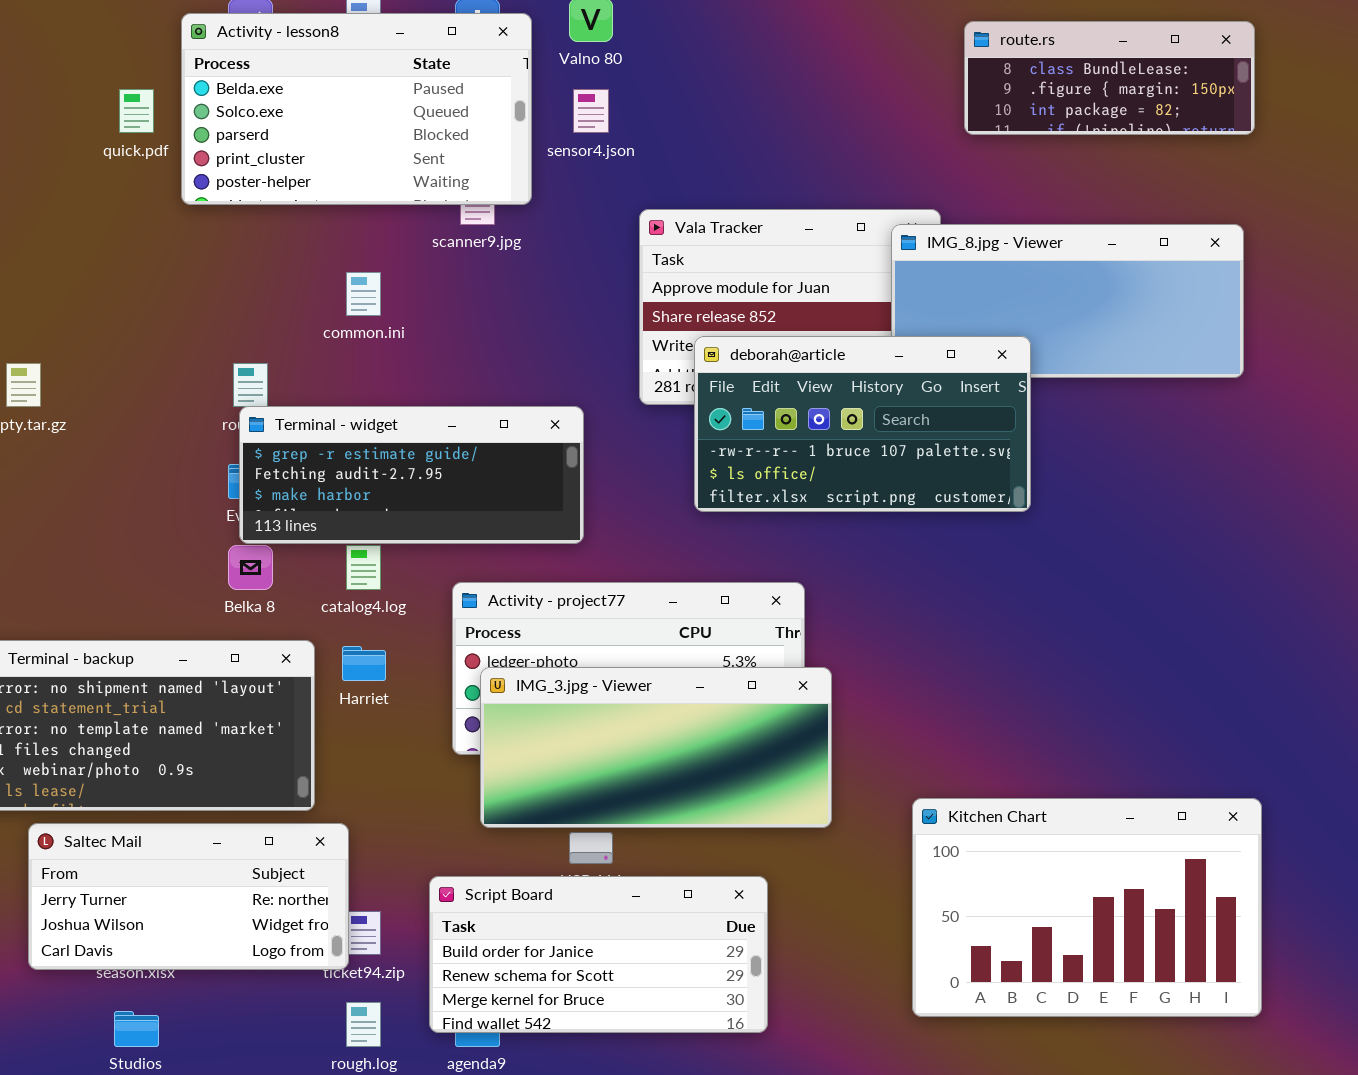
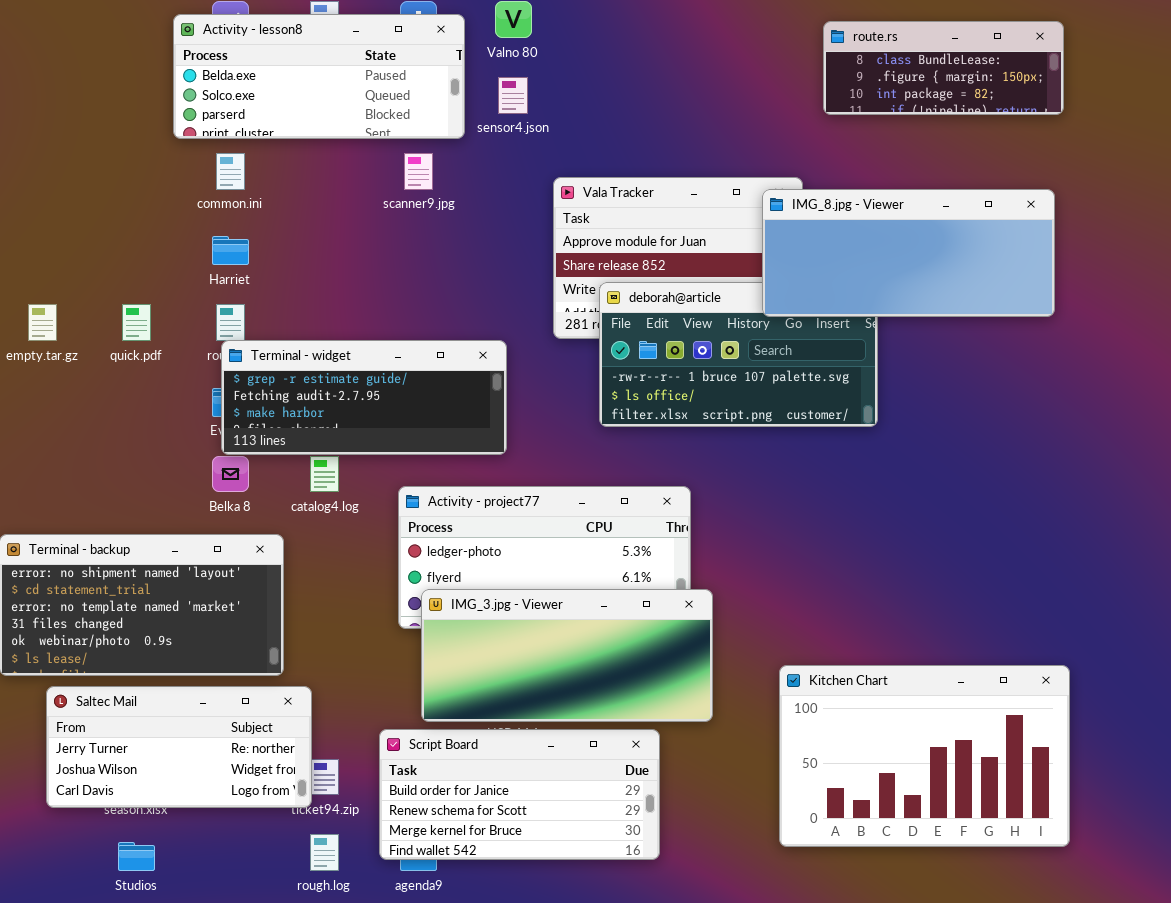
Activity - lesson8: [181,13,532,205] -> [173,14,465,139], resized
quick.pdf: [119,89,154,133] -> [122,304,151,341], moved
IMG_8.jpg - Viewer: [891,224,1244,378] -> [762,189,1055,317], raised
common.ini: [346,272,381,316] -> [216,153,245,190], moved
Harriet: [342,646,386,681] -> [212,236,249,265], moved
IMG_3.jpg - Viewer: [480,667,832,828] -> [421,589,713,722], moved

